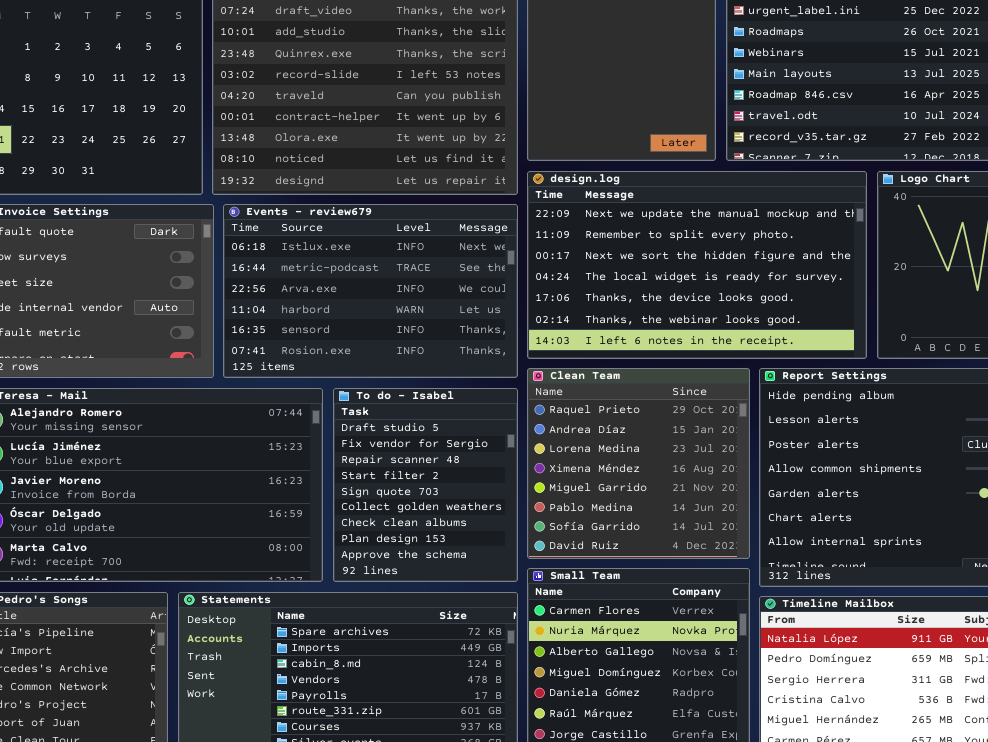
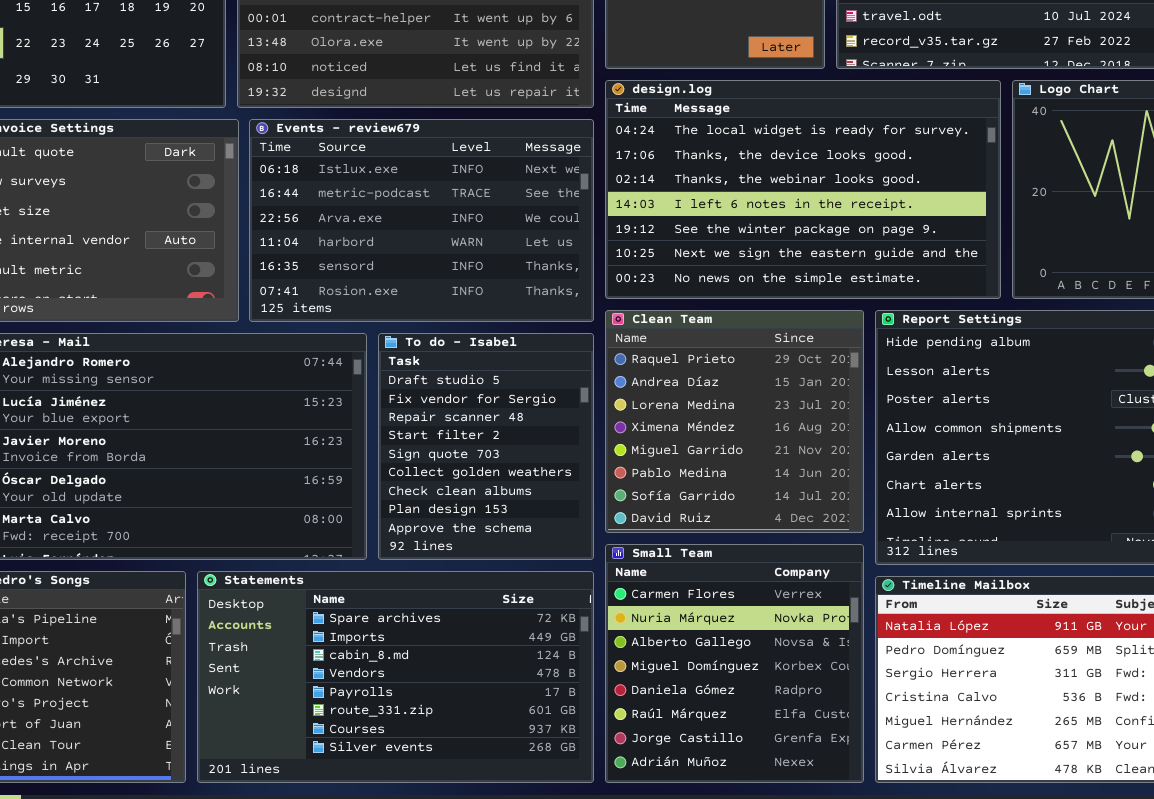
design.log: [527,171,867,359] -> [605,80,1001,299], scrolled down 3 rows

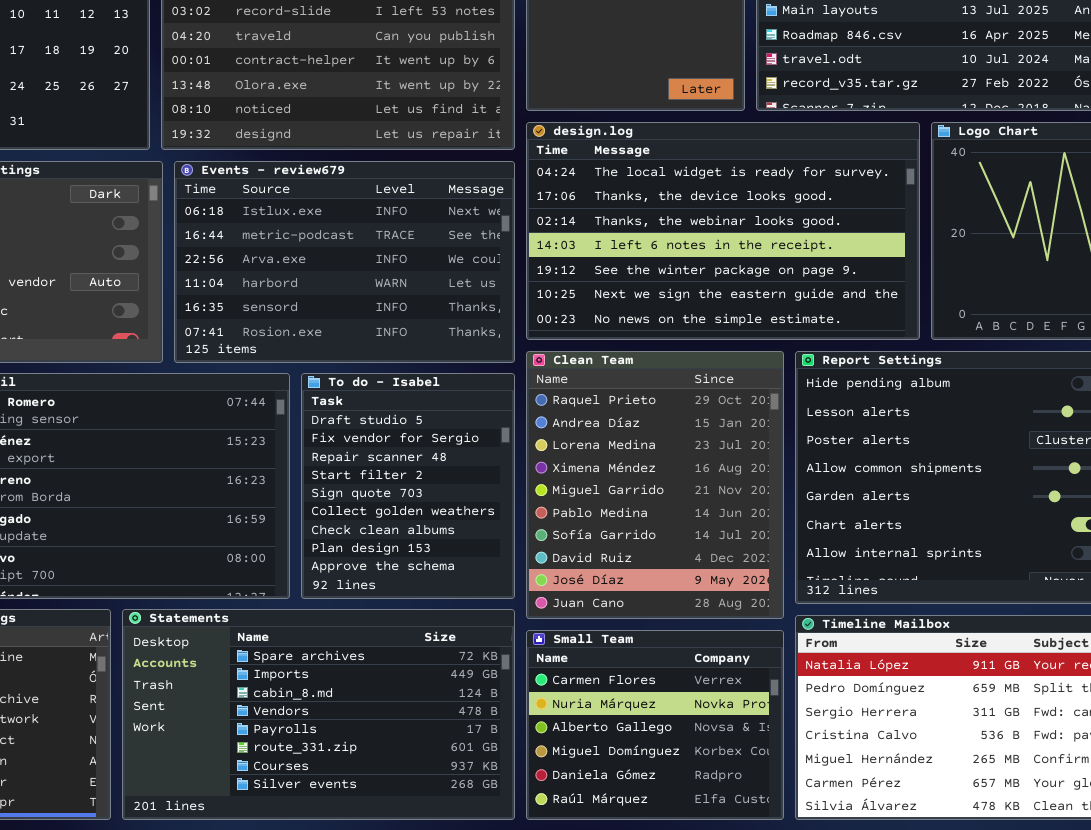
Clean Team: [605,310,864,533] -> [526,351,784,619], resized
Small Team: [605,544,864,783] -> [526,630,784,820], resized

